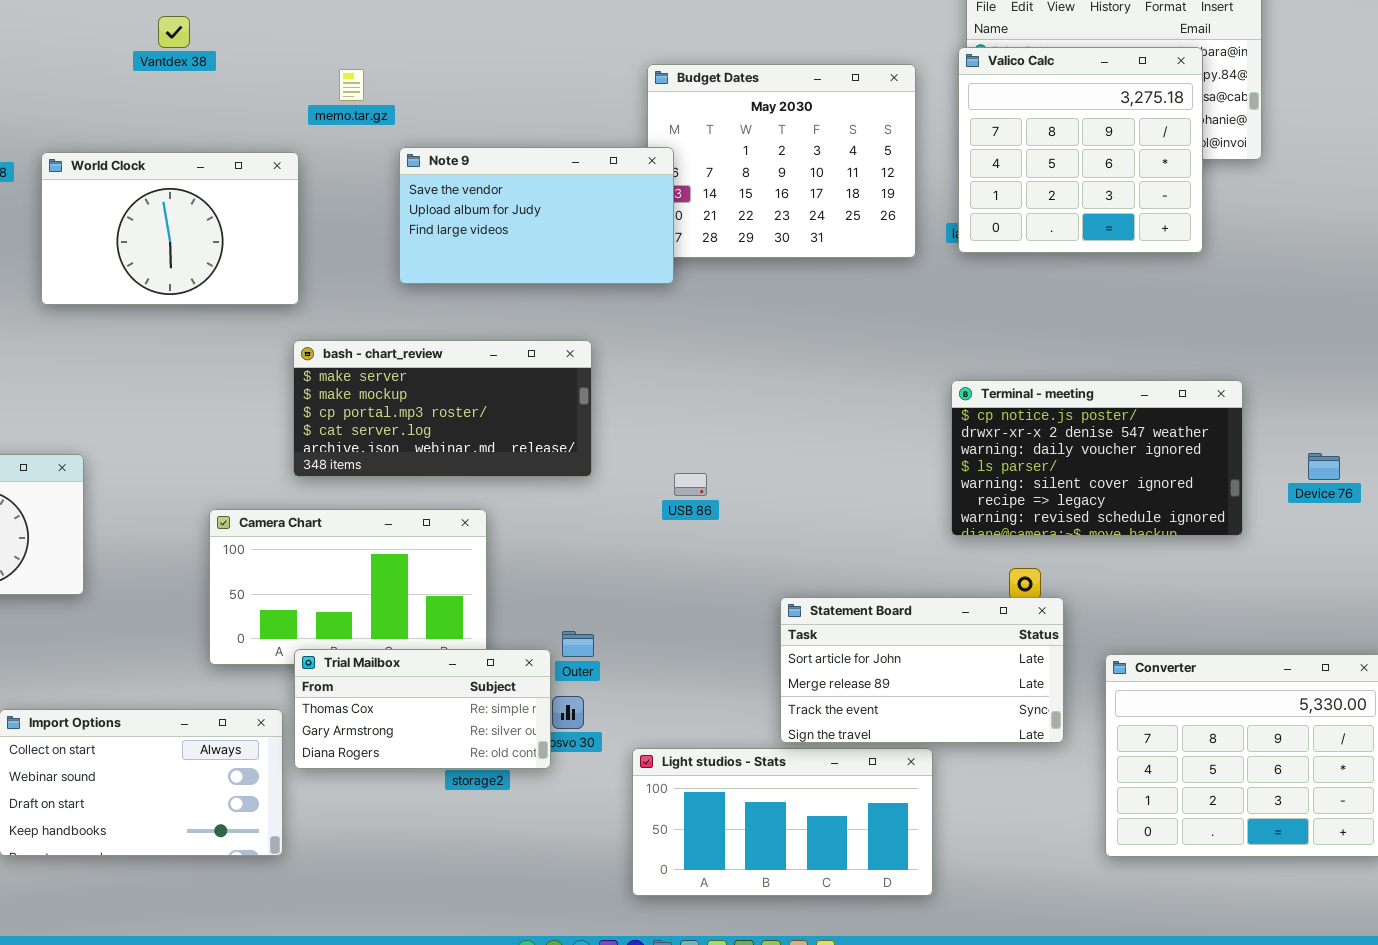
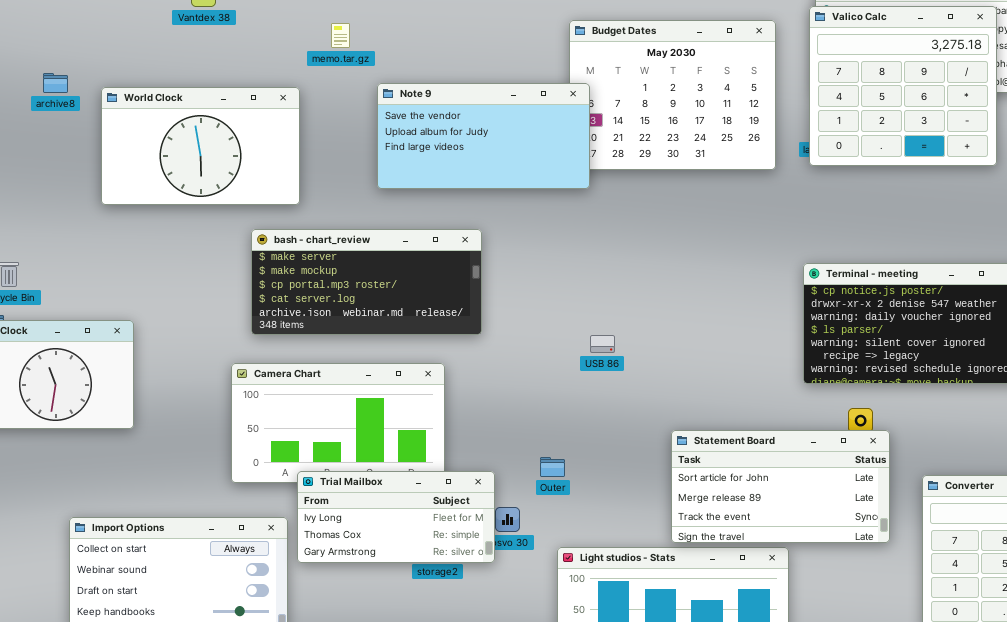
bash - chart_review: [293,340,592,477] -> [251,229,482,335], moved
Outer: [562,631,594,657] -> [540,457,565,477], moved
Trial Mailbox: [294,649,551,769] -> [297,471,495,563], scrolled up 1 row

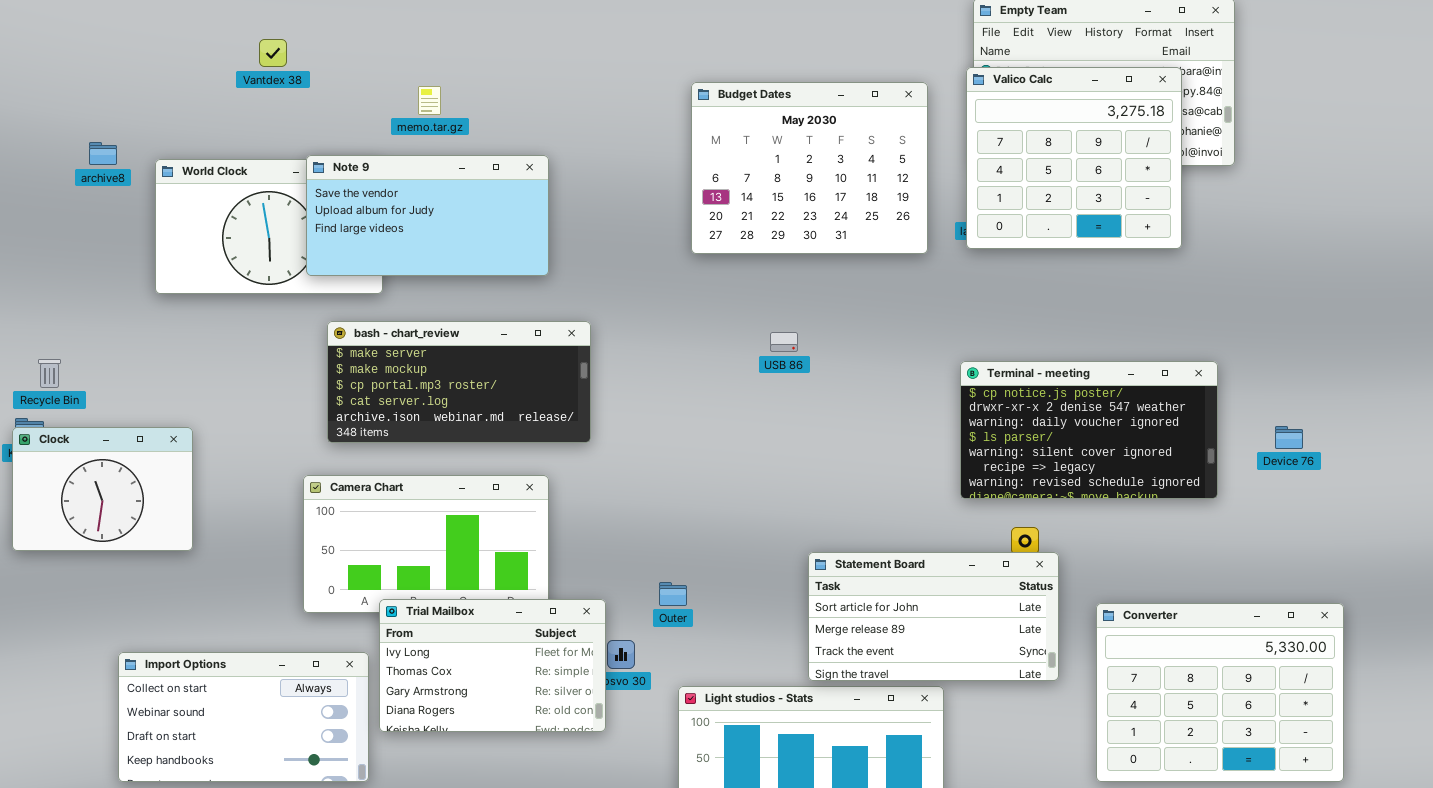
Note 9: [377,83,590,189] -> [306,155,549,276], moved
USB 86: [590,335,615,353] -> [770,332,798,352], moved
Trial Mailbox: [297,471,495,563] -> [379,599,606,732], resized

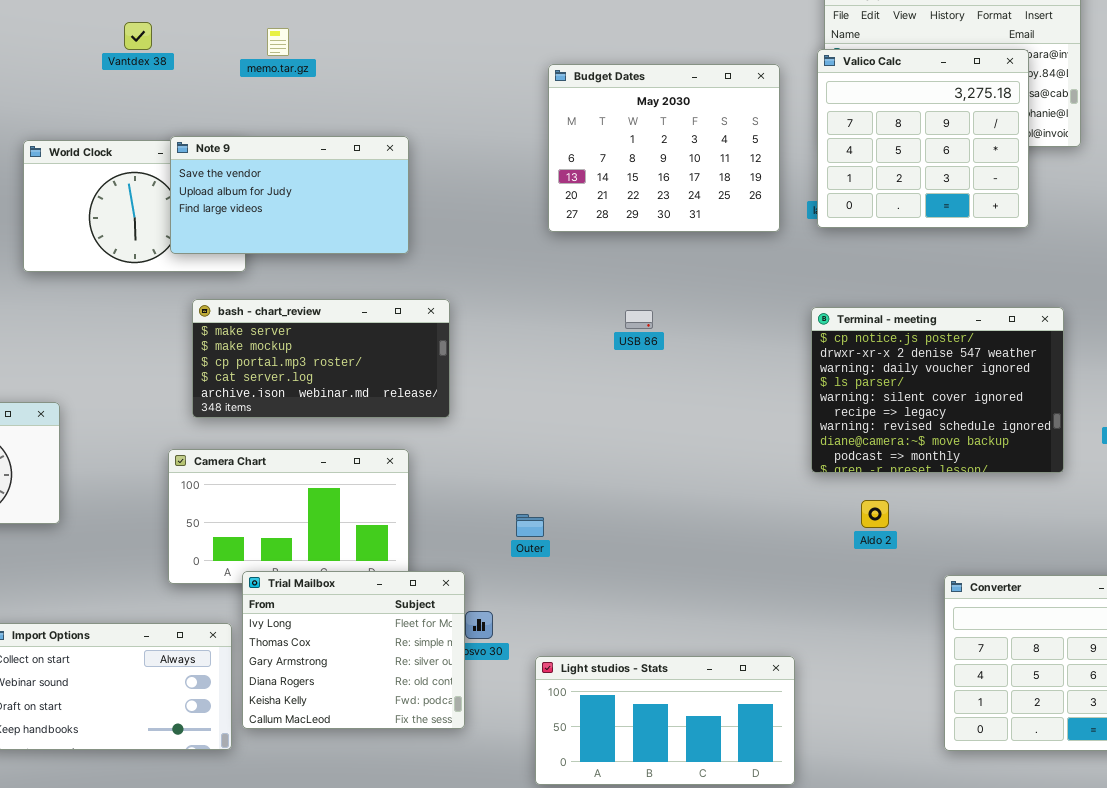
memo.tar.gz: [418,86,441,115] -> [267,28,289,56], moved
Terminal - meeting: [960,361,1218,499] -> [811,307,1064,473], resized
Statement Board: [808,552,1059,681] -> none, closed
Outer: [659,582,687,606] -> [516,514,544,537], moved
Trial Mailbox: [379,599,606,732] -> [242,571,465,729], resized

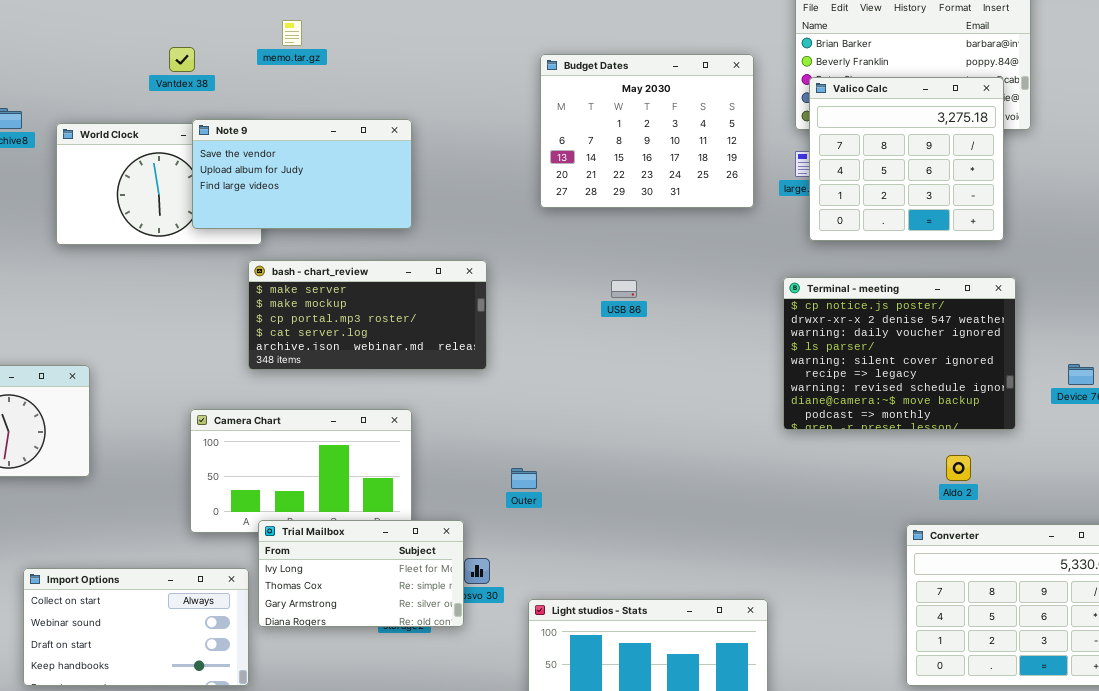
Vantdex 38: [124,22,152,50] -> [169,47,195,72], moved
Valico Calc: [817,49,1029,228] -> [809,77,1004,241], moved
bash - chart_review: [192,299,450,418] -> [248,260,487,370], moved
Aldo 2: [861,500,889,528] -> [946,455,971,481], moved
Trial Mailbox: [242,571,465,729] -> [258,520,464,627], resized

